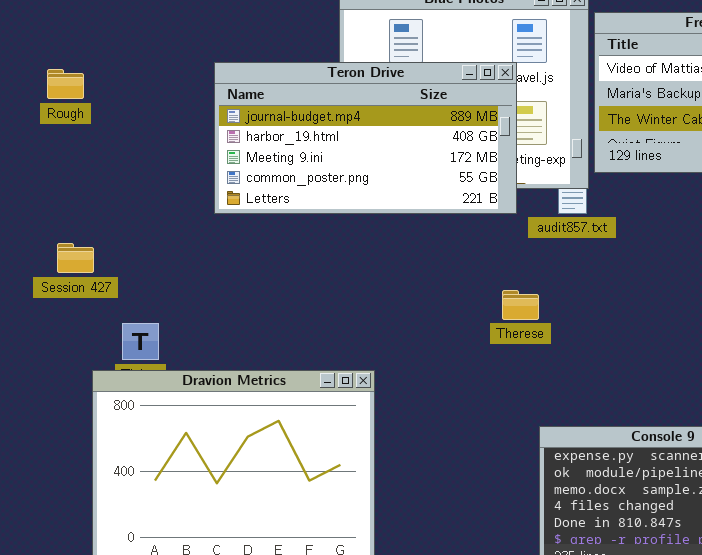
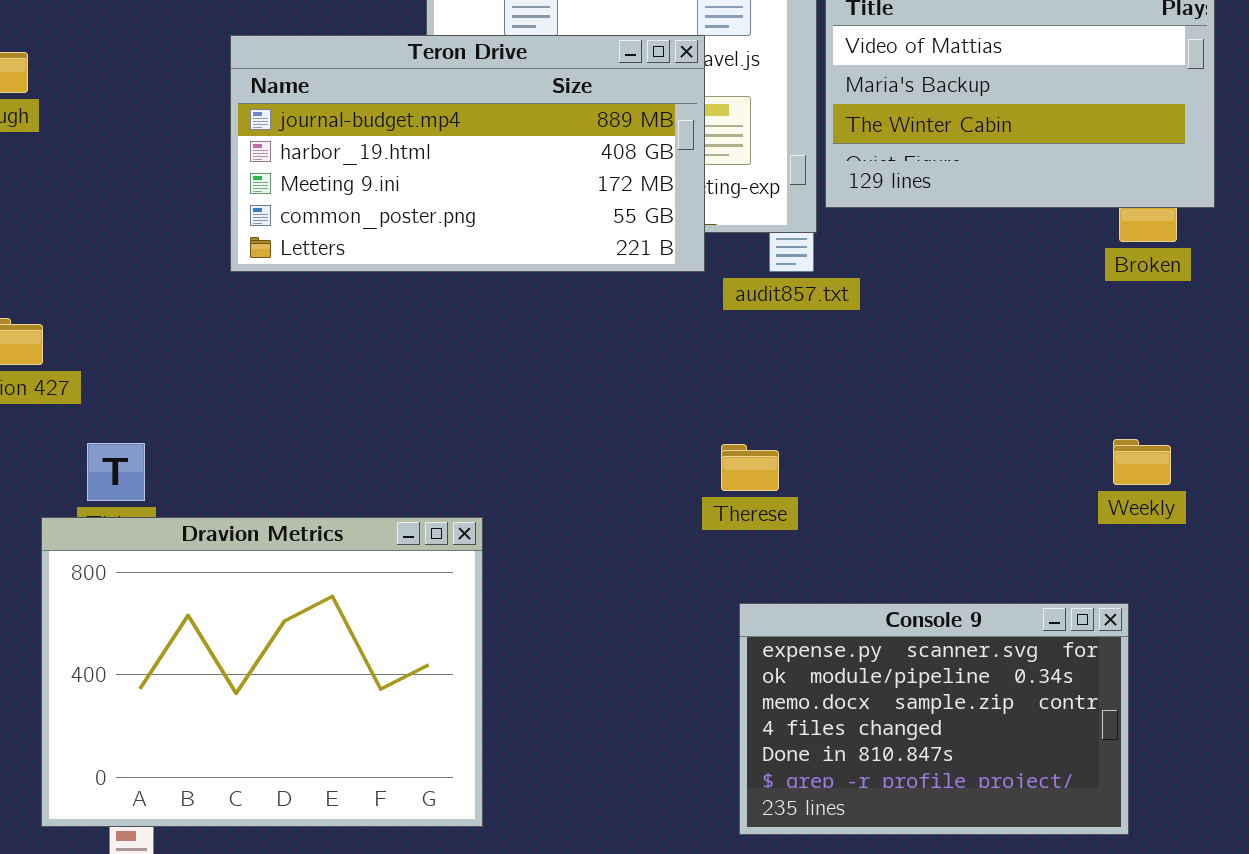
Therese: [502,290,539,320] -> [721,444,779,491], moved

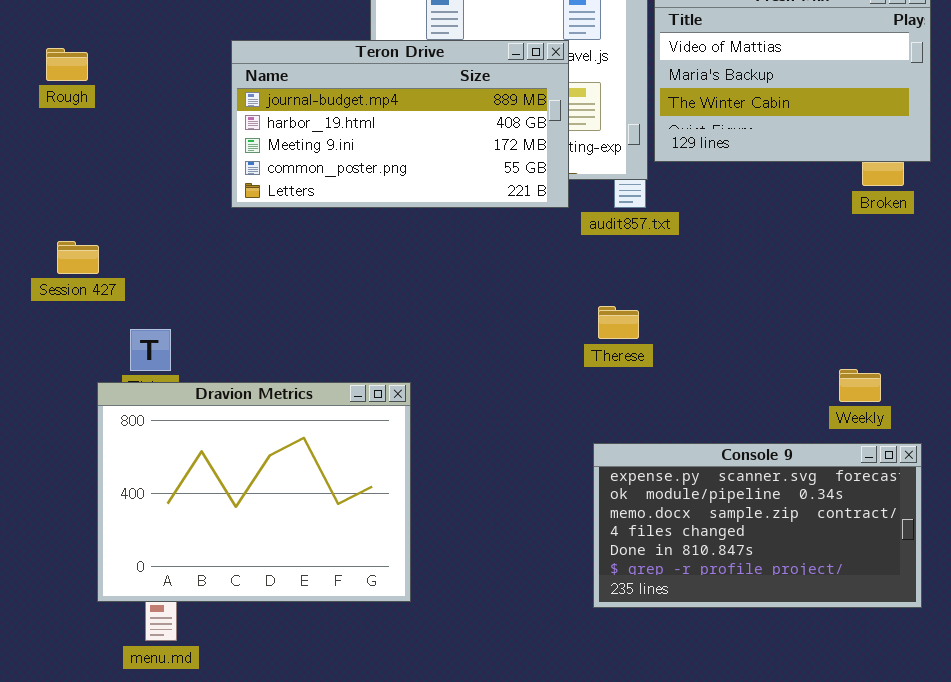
Weekly: [1113,439,1171,485] -> [839,369,881,402], moved
Therese: [721,444,779,491] -> [598,306,639,339], moved
Console 9: [739,603,1129,835] -> [593,443,922,608], resized

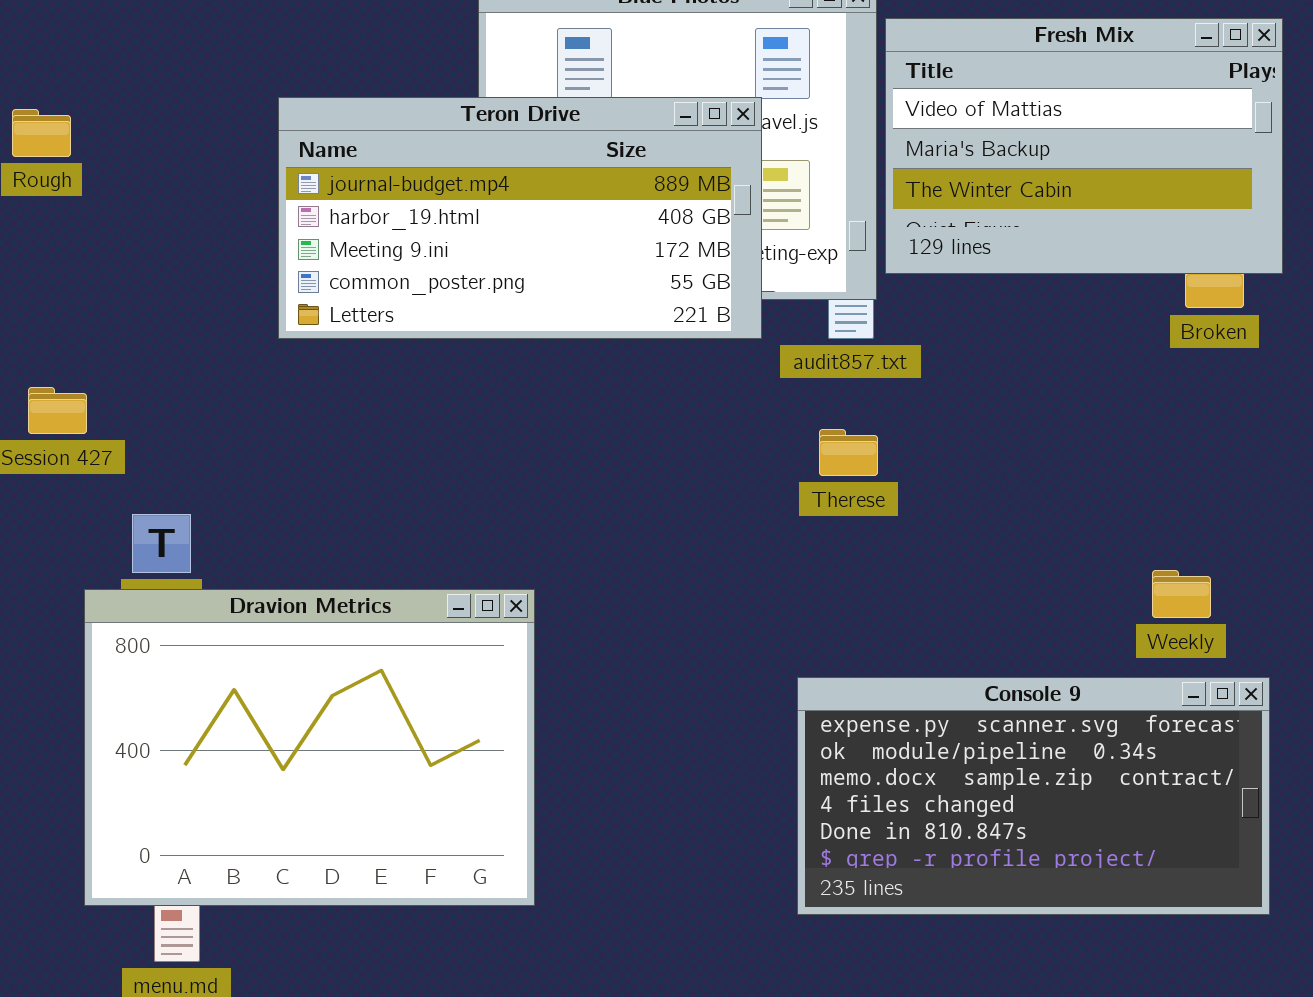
Therese: [598,306,639,339] -> [819,429,878,476], moved

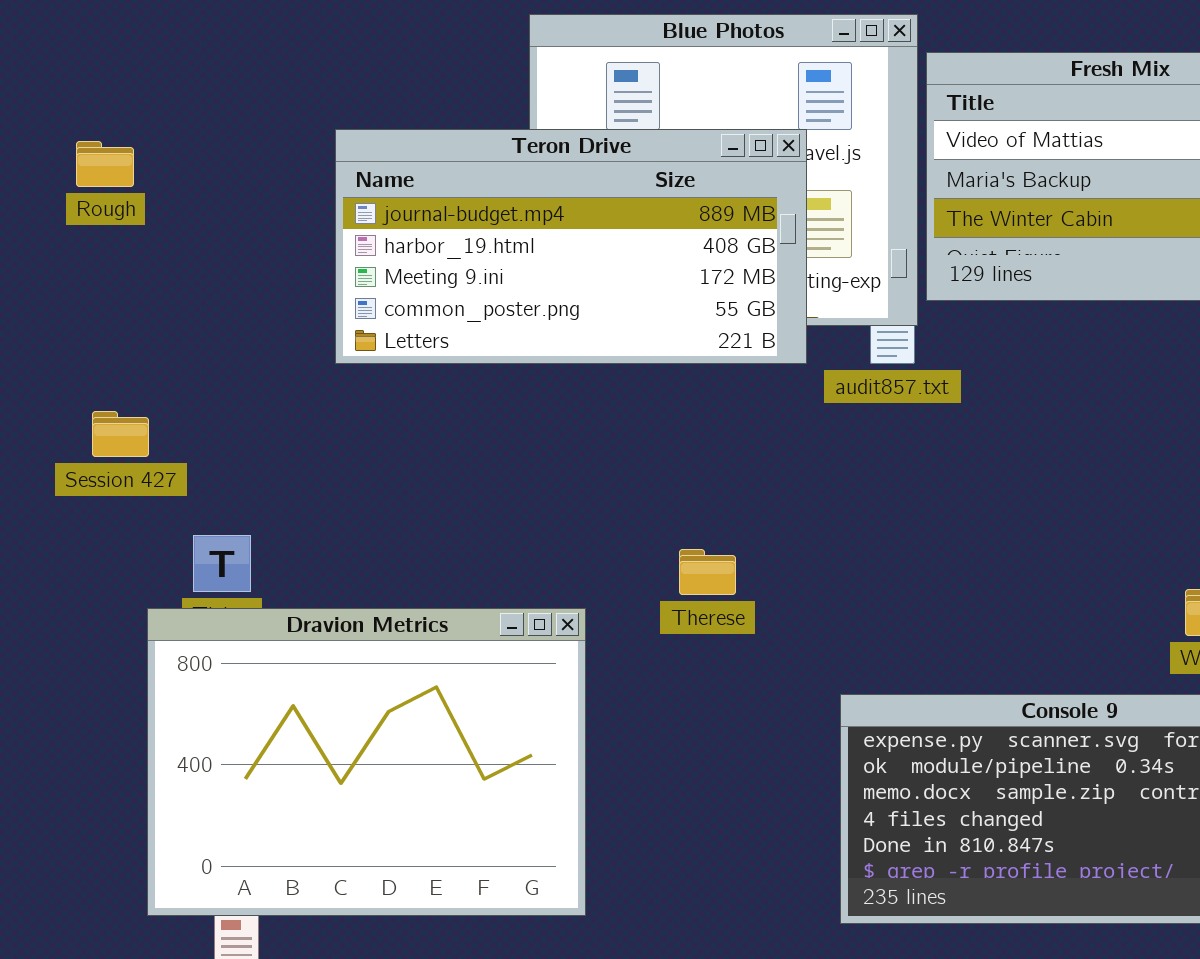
Therese: [819,429,878,476] -> [679,549,736,595], moved

